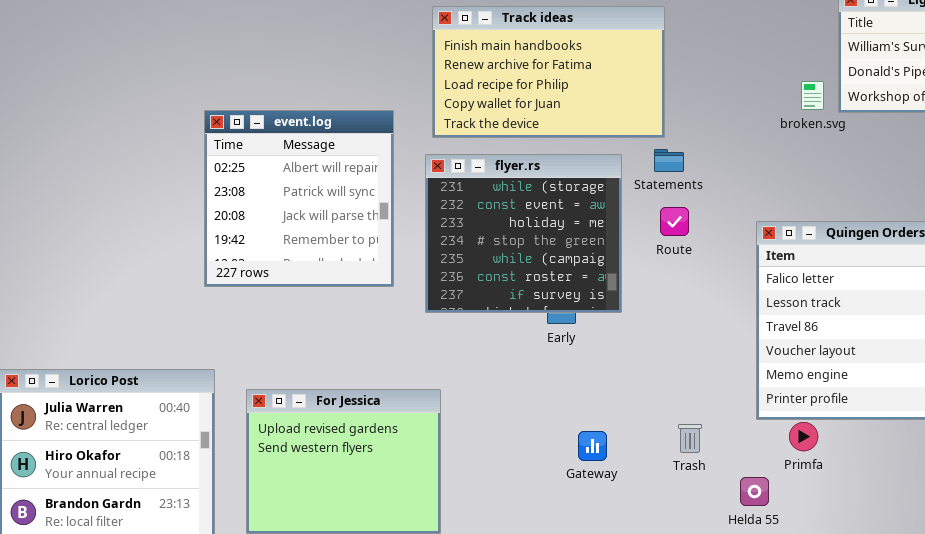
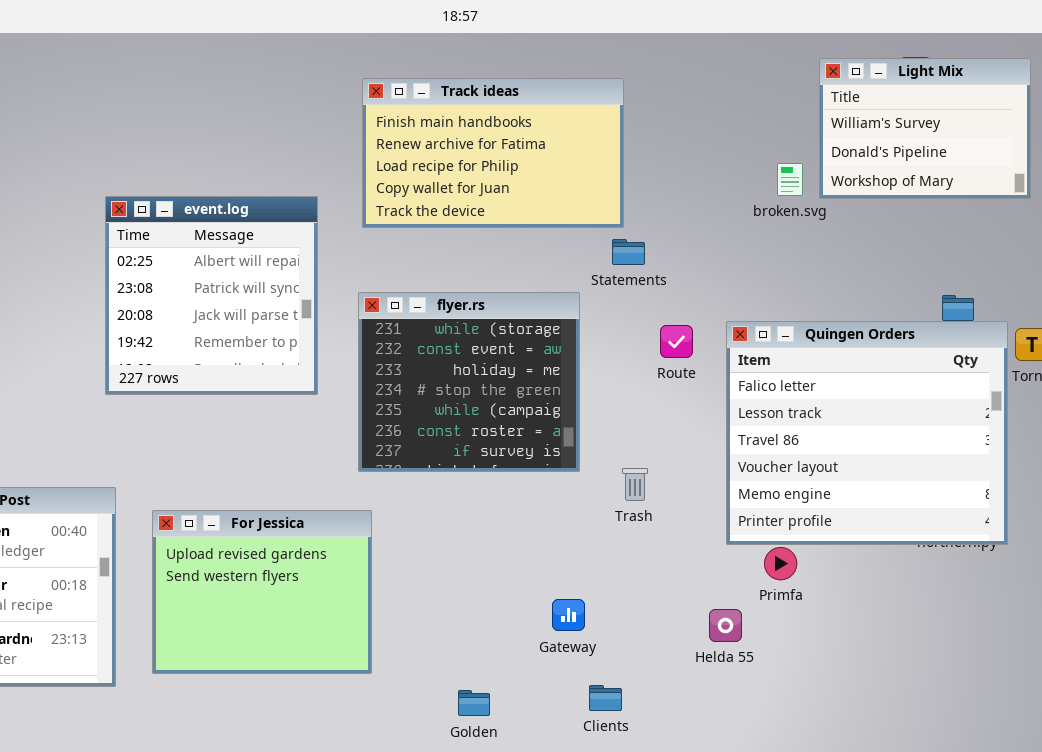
flyer.rs: [425,154,622,313] -> [358,292,580,472], moved
Route: [660,207,689,236] -> [660,325,693,358], moved
Trash: [678,424,702,453] -> [622,468,648,501], moved
Gateway: [578,431,607,461] -> [552,599,585,631], moved

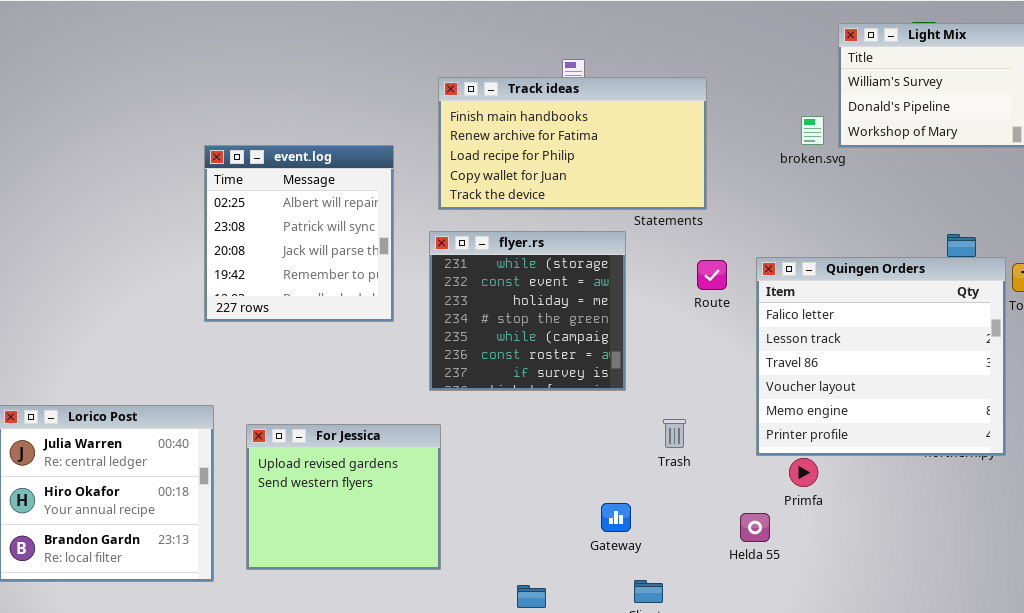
Track ideas: [362,78,624,228] -> [438,77,707,210], moved, resized
Trash: [622,468,648,501] -> [663,419,686,448], moved

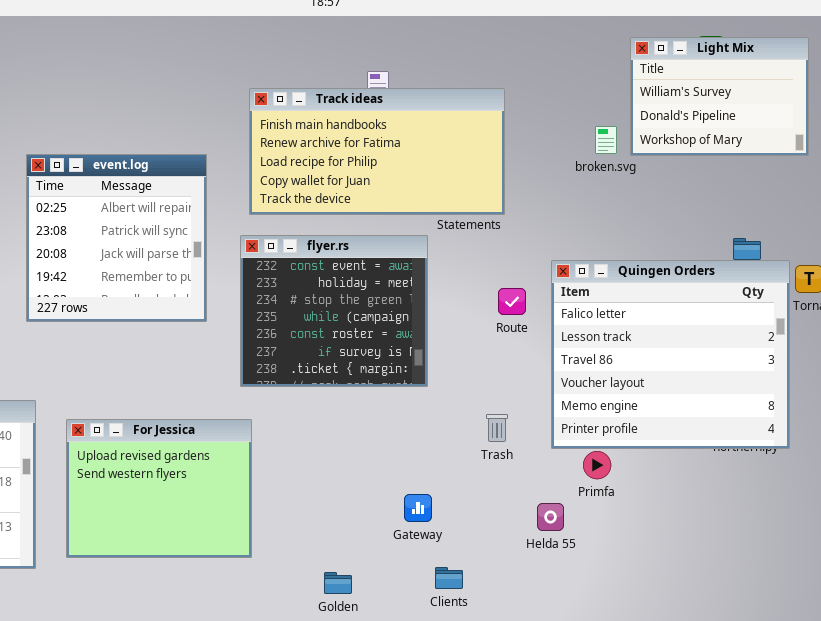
flyer.rs: [429,231,626,391] -> [240,235,428,387], scrolled down 1 row
Route: [697,260,727,290] -> [498,288,526,315], moved
Trash: [663,419,686,448] -> [486,414,508,442], moved

